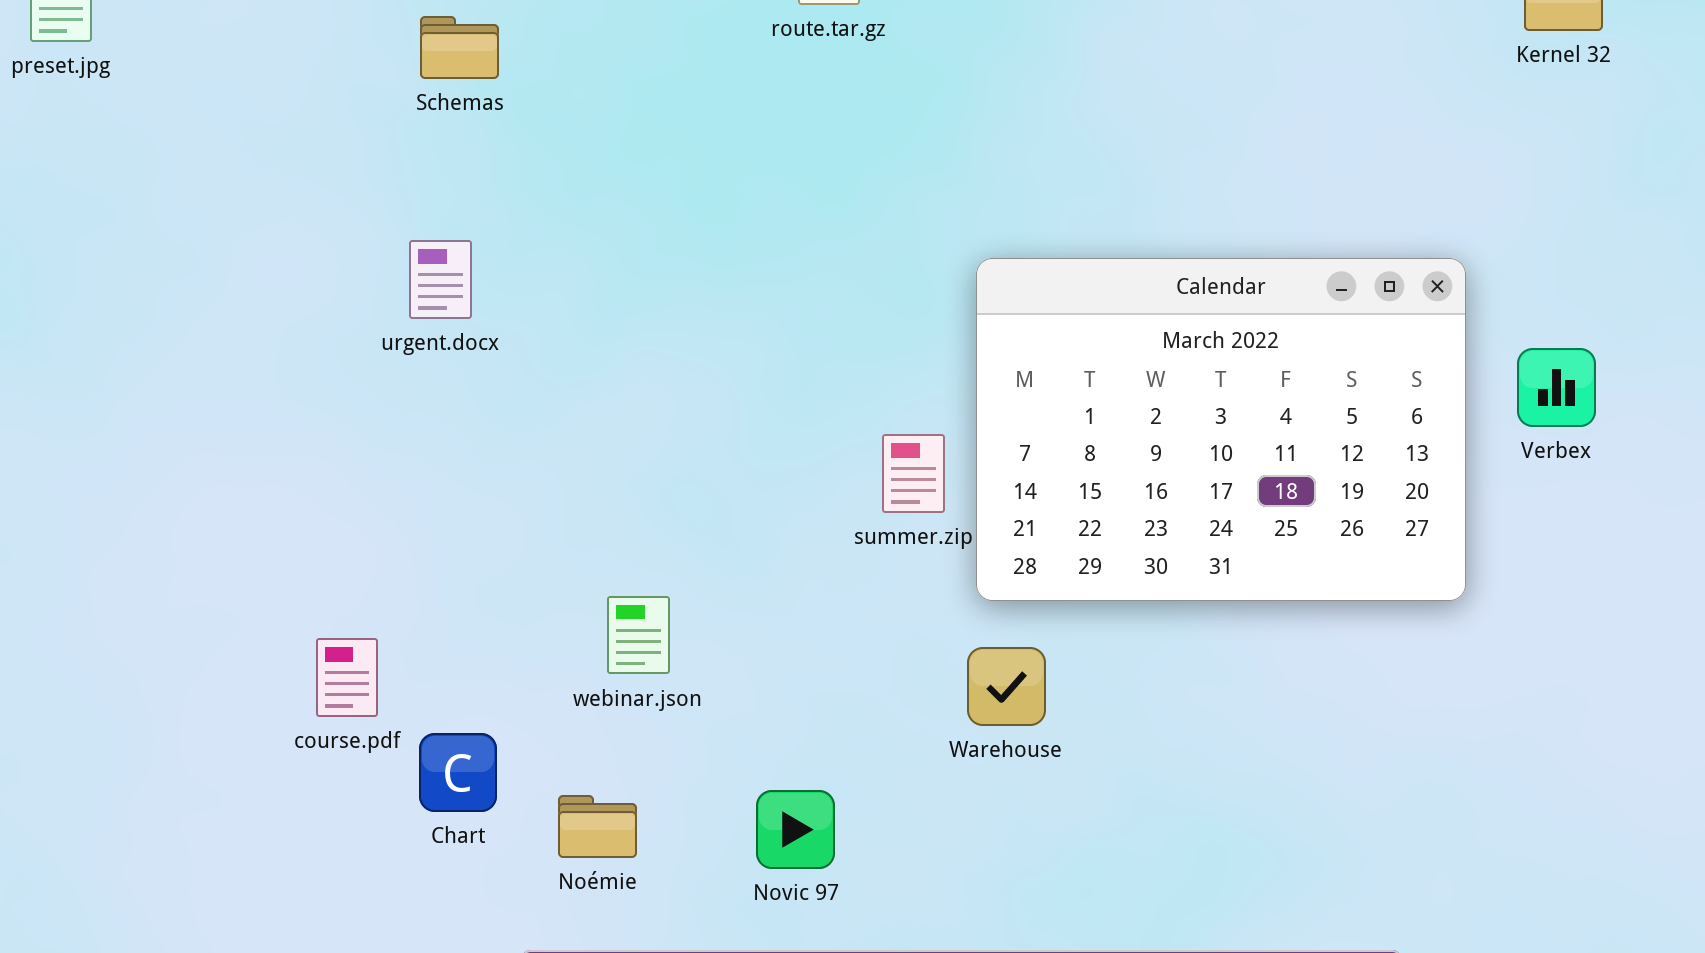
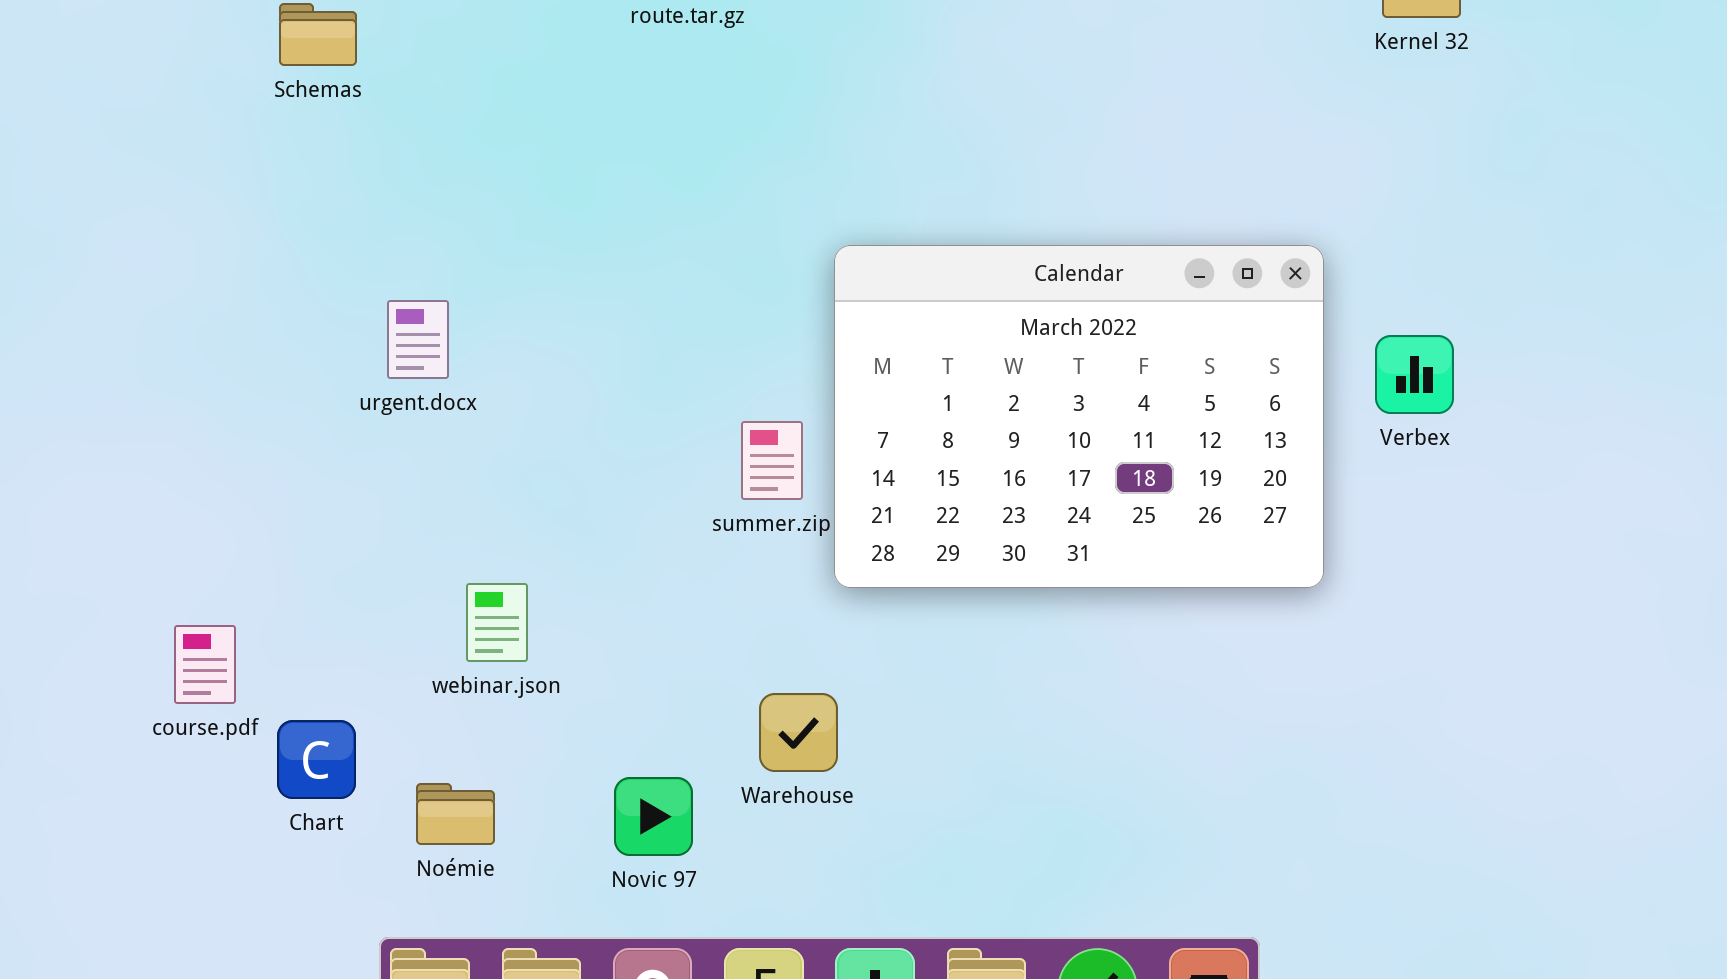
urgent.docx: [409,240,472,319] -> [387,300,449,379], moved
Warehouse: [967,647,1046,726] -> [759,693,838,772], moved

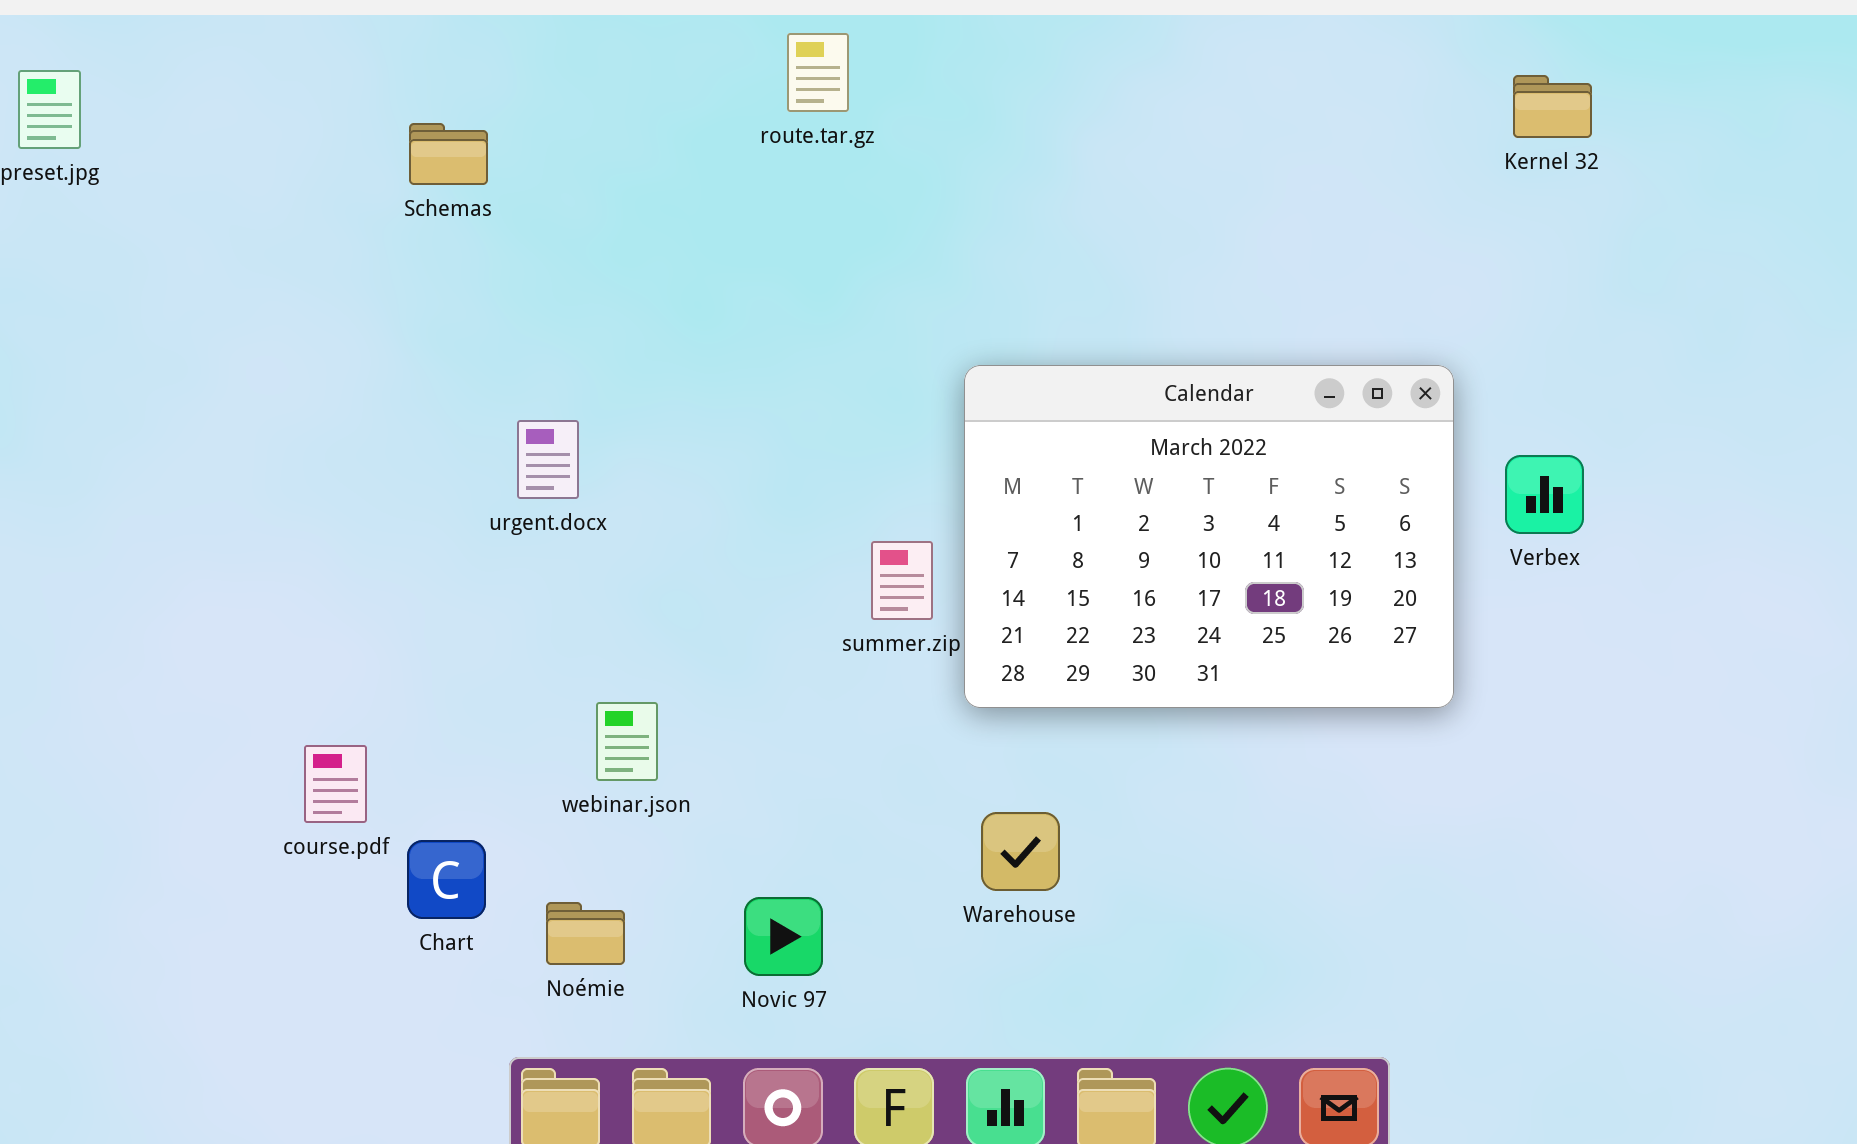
Warehouse: [759,693,838,772] -> [981,812,1060,891], moved

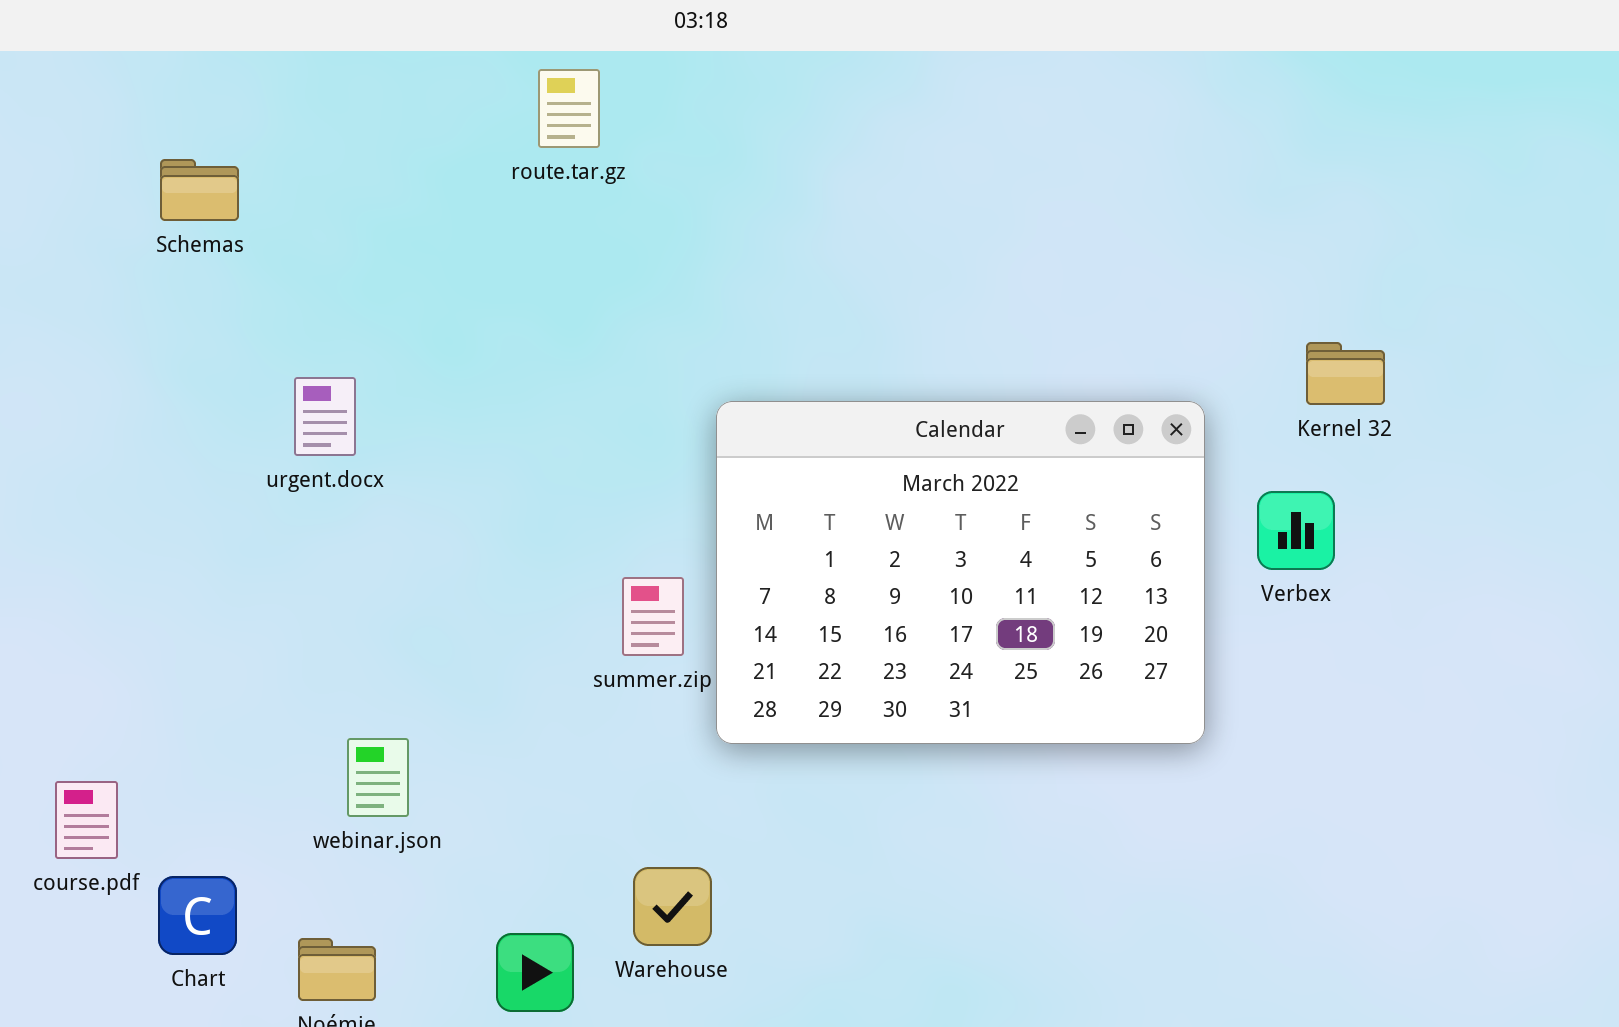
Kernel 32: [1513,75,1592,138] -> [1306,342,1385,405], moved
urgent.docx: [517,420,579,499] -> [294,377,356,456], moved
Warehouse: [981,812,1060,891] -> [633,867,712,946], moved

